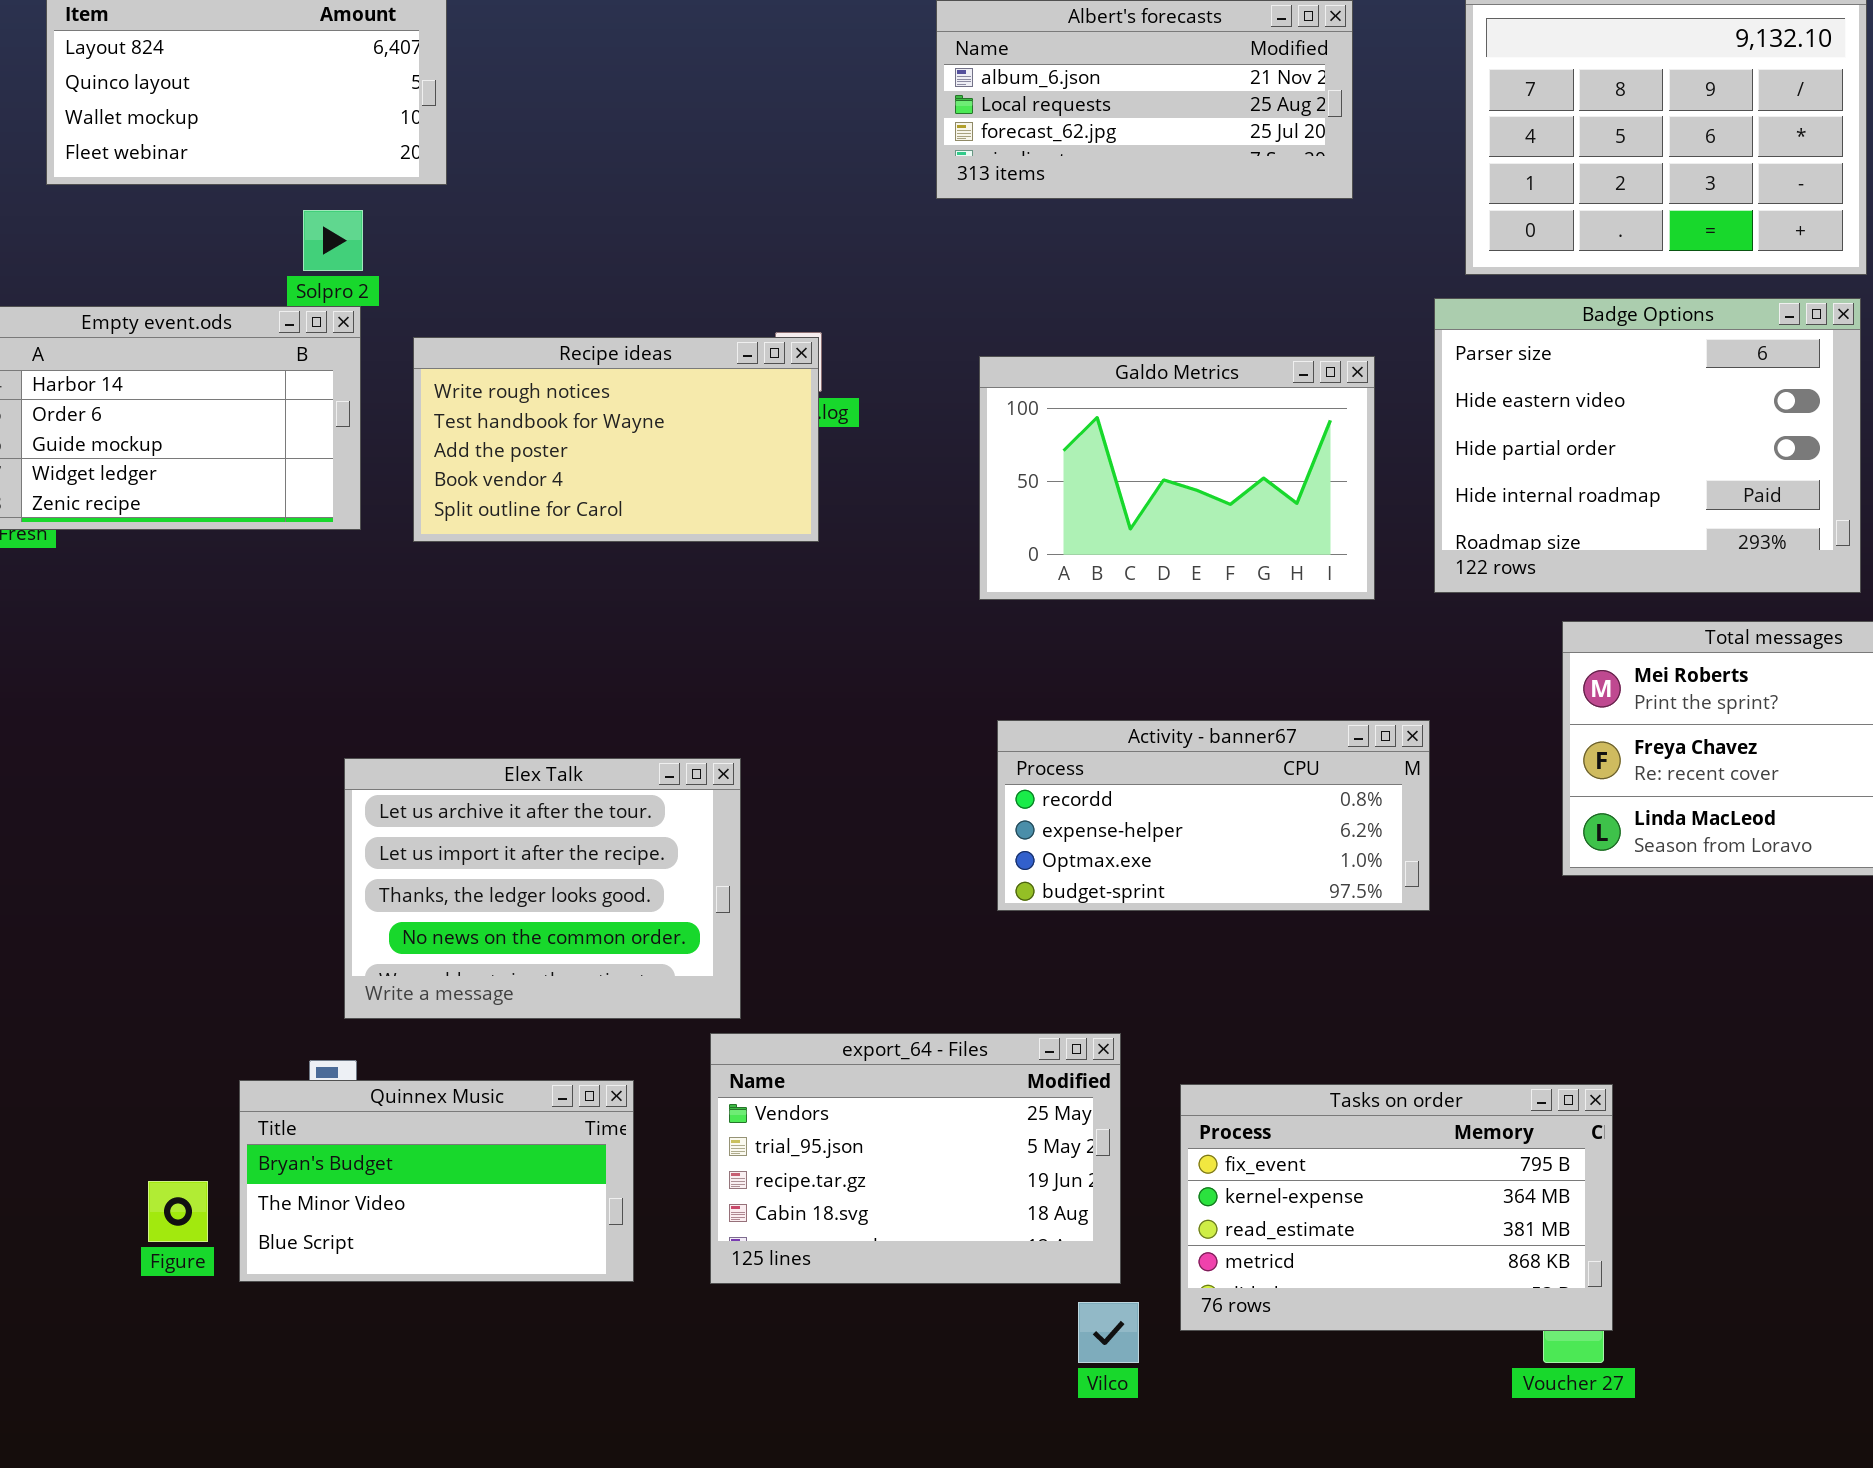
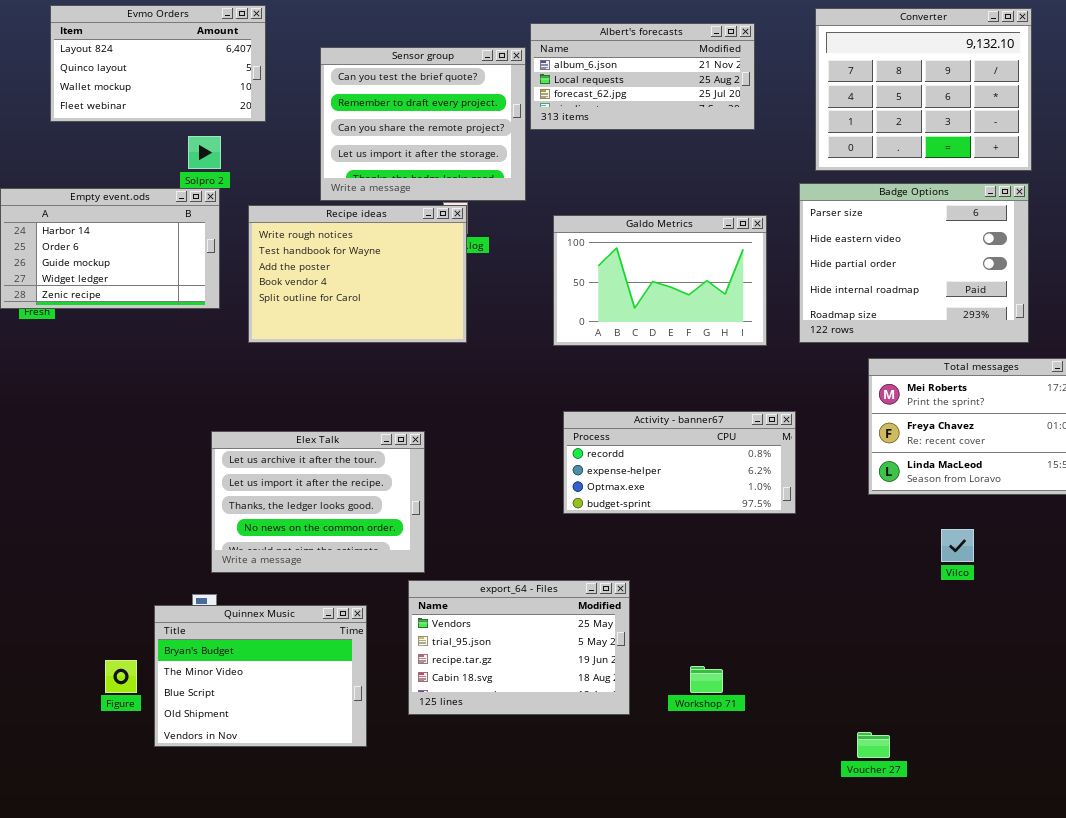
Sensor group: none -> [320,47,526,201], opened
Recipe ideas: [413,337,819,542] -> [248,205,467,343], resized
Quinnex Music: [239,1080,634,1282] -> [154,605,367,747], resized
Tasks on order: [1180,1084,1613,1331] -> none, closed
Vilco: [1078,1302,1139,1363] -> [941,529,974,562], moved

